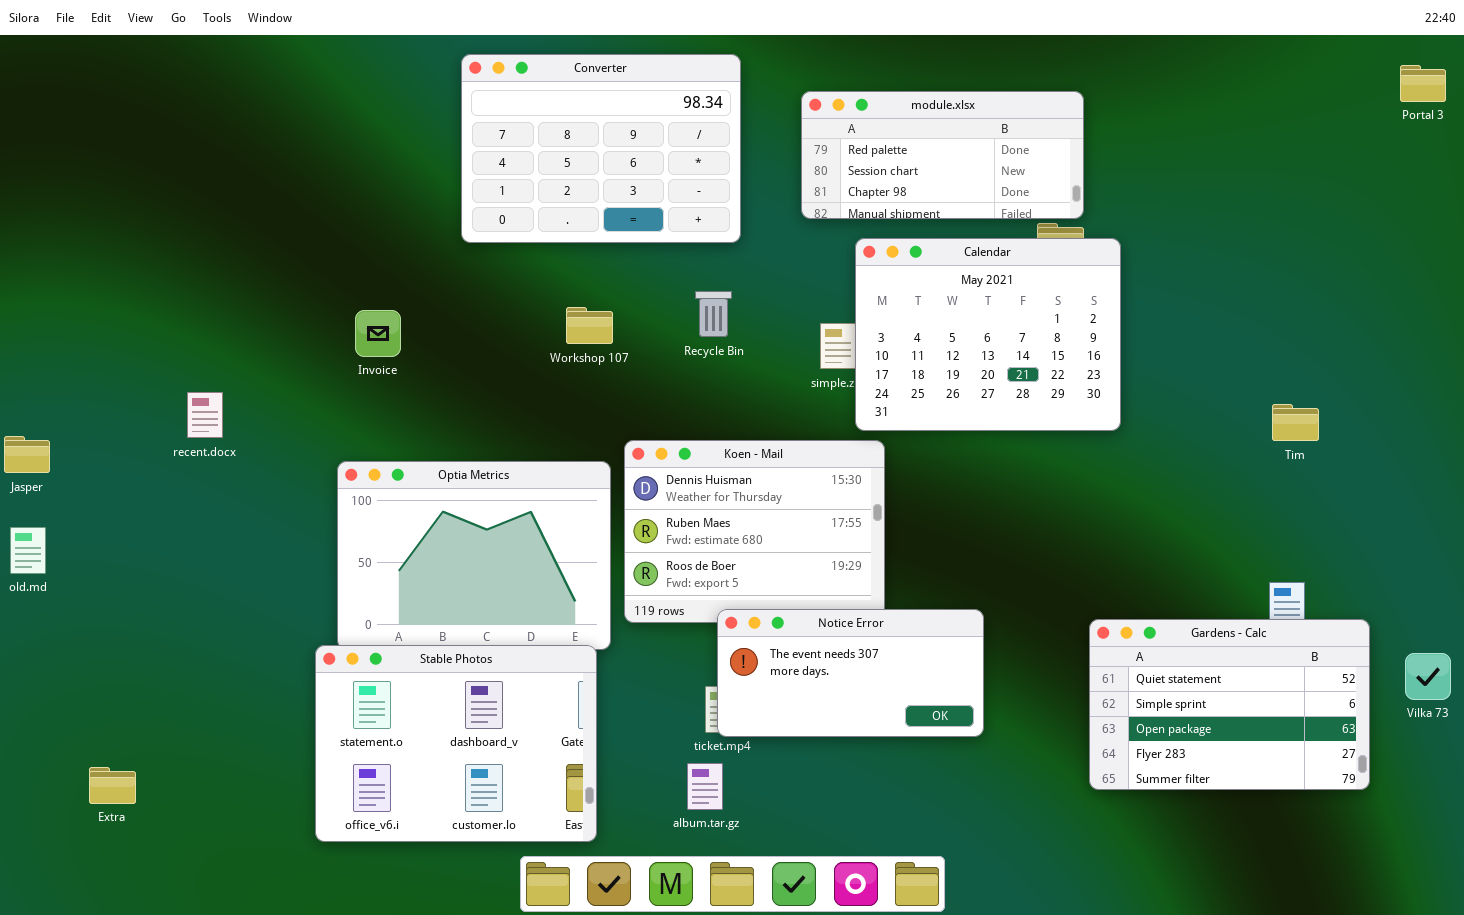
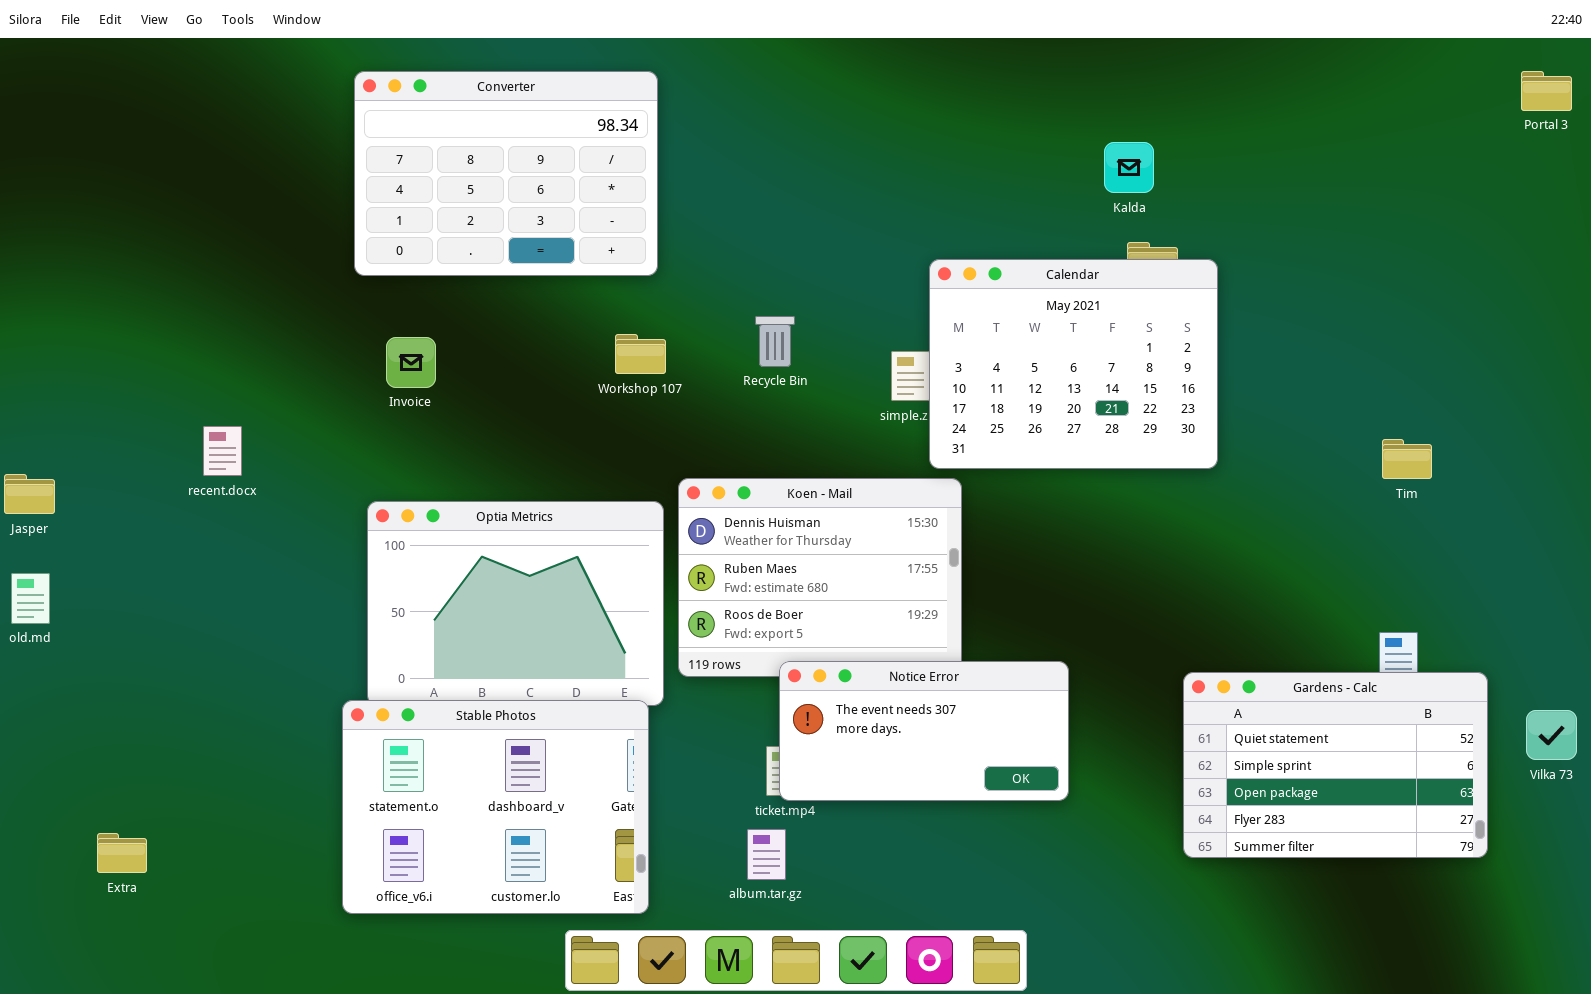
Converter: [461,54,741,243] -> [354,71,658,276], moved
module.xlsx: [801,91,1084,219] -> none, closed

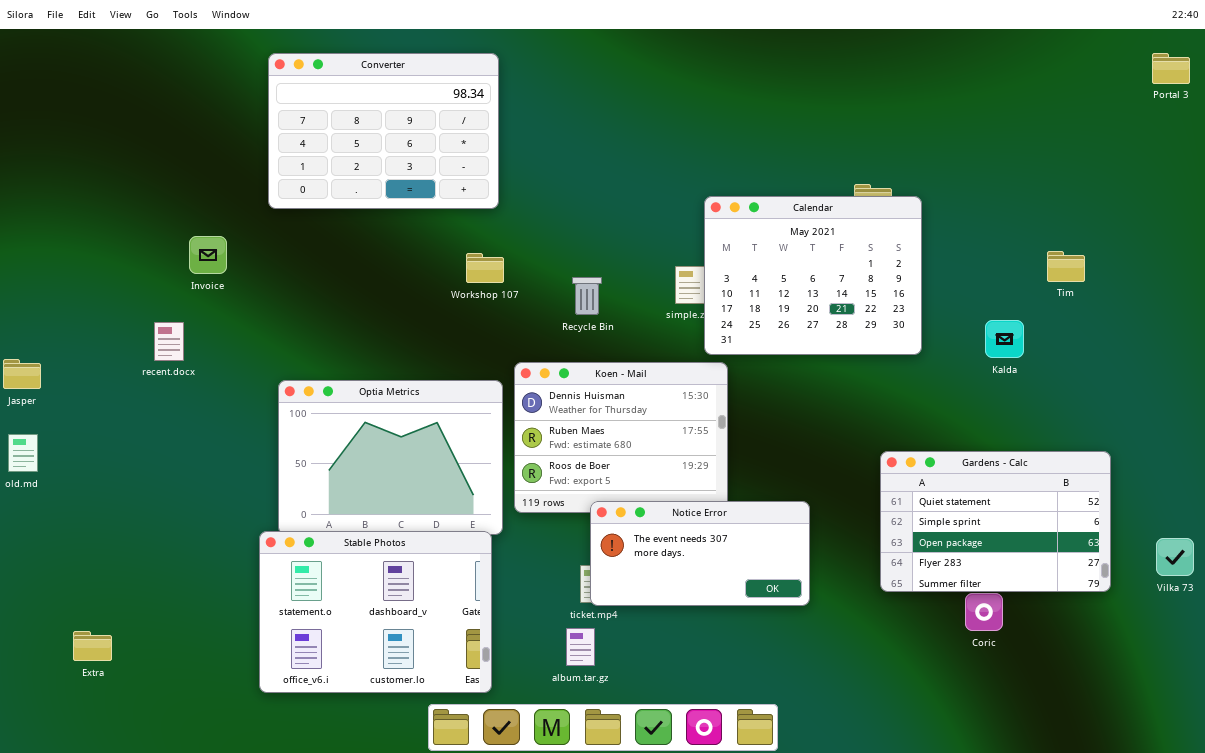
Kalda: [1104,142,1154,193] -> [985,320,1024,358], moved
Recycle Bin: [755,316,795,367] -> [572,277,602,315], moved
Invoice: [386,337,436,388] -> [189,236,227,274], moved
Tim: [1382,439,1432,479] -> [1047,251,1085,282], moved
Gardens - Calc: [1183,672,1488,858] -> [880,451,1111,592], moved

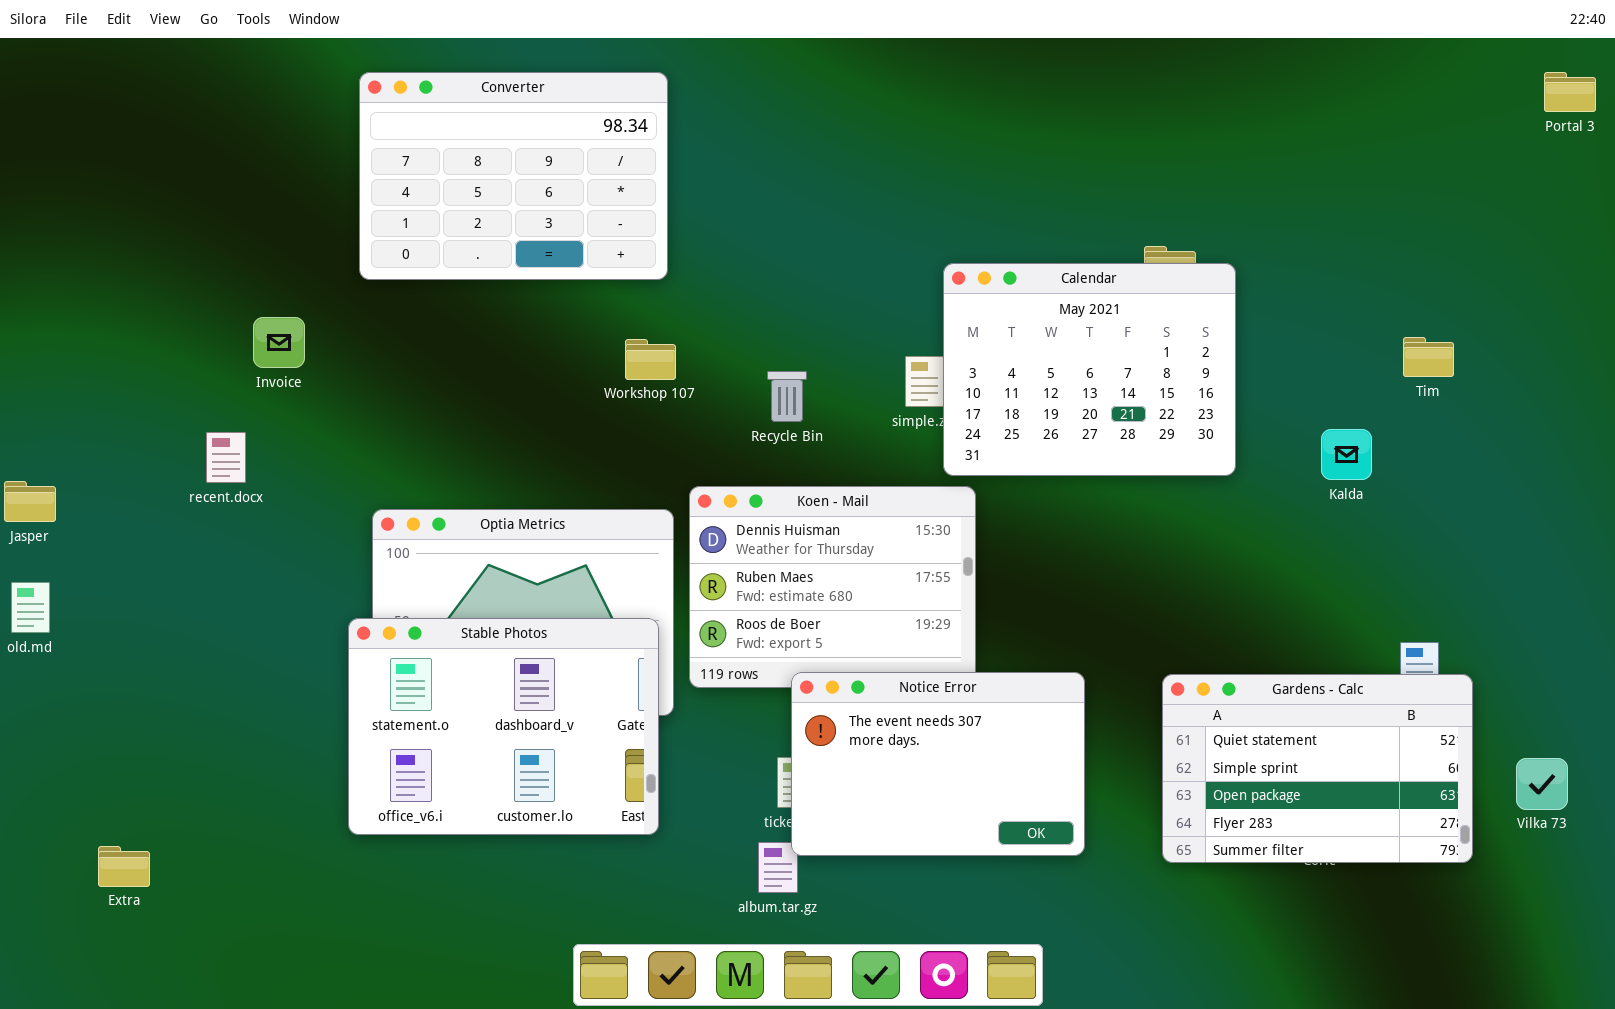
Gardens - Calc: [880,451,1111,592] -> [1162,674,1473,863], moved
Notice Error: [590,501,810,606] -> [791,672,1085,856], resized
Stable Photos: [259,531,492,693] -> [348,618,659,835], moved
Vilka 73: [1156,538,1194,576] -> [1516,758,1568,810], moved

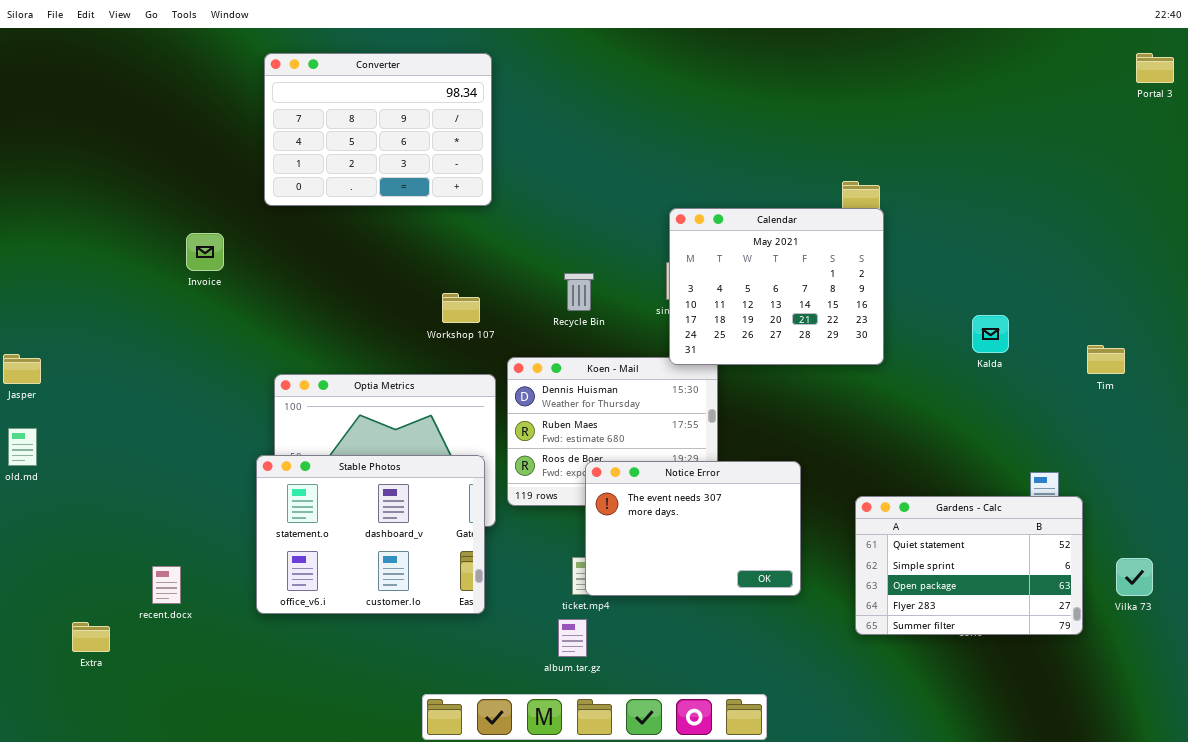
Calendar: [943,263,1236,476] -> [669,208,884,365], moved
Tim: [1403,337,1454,377] -> [1087,345,1125,374], moved
Workshop 107: [625,339,676,380] -> [442,293,480,323], moved
recent.docx: [206,432,246,483] -> [152,566,181,604], moved
Notice Error: [791,672,1085,856] -> [585,461,801,596], moved

